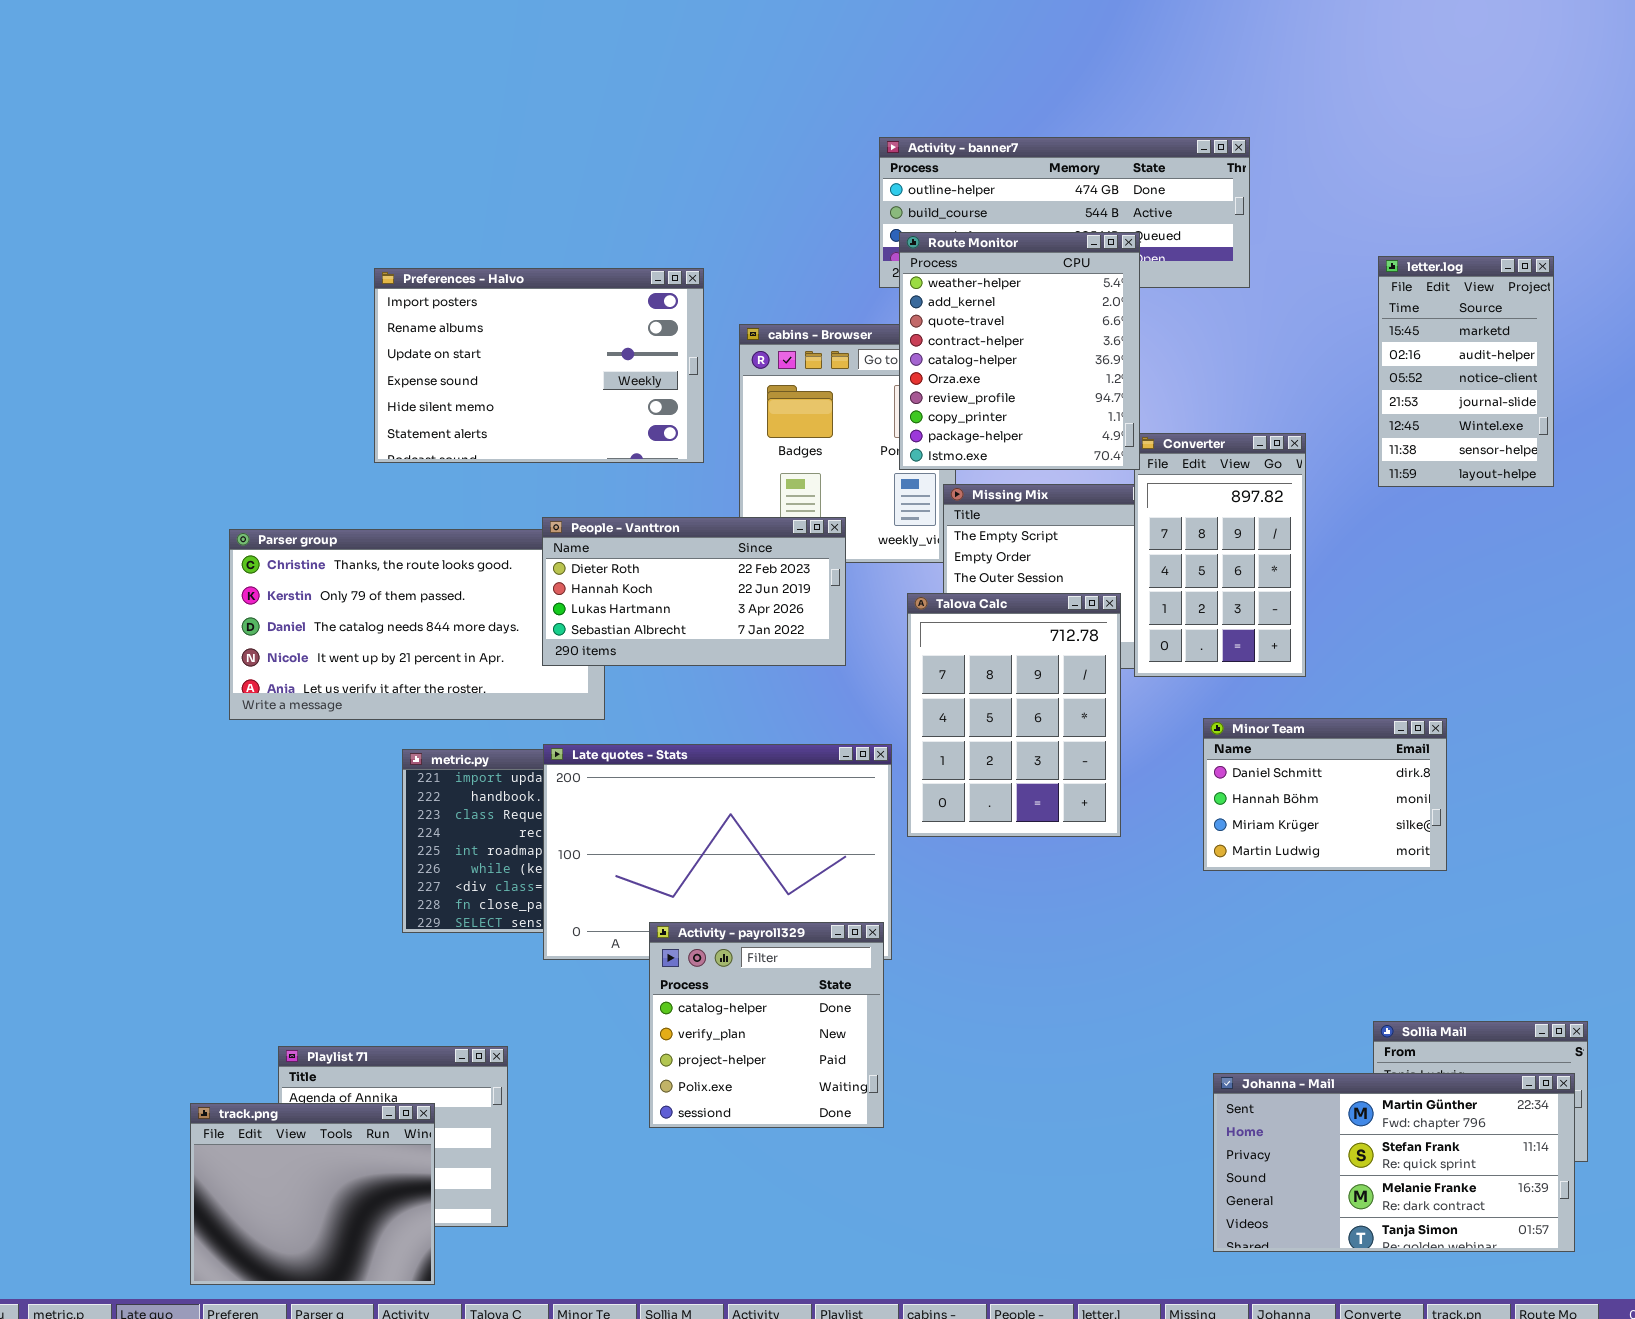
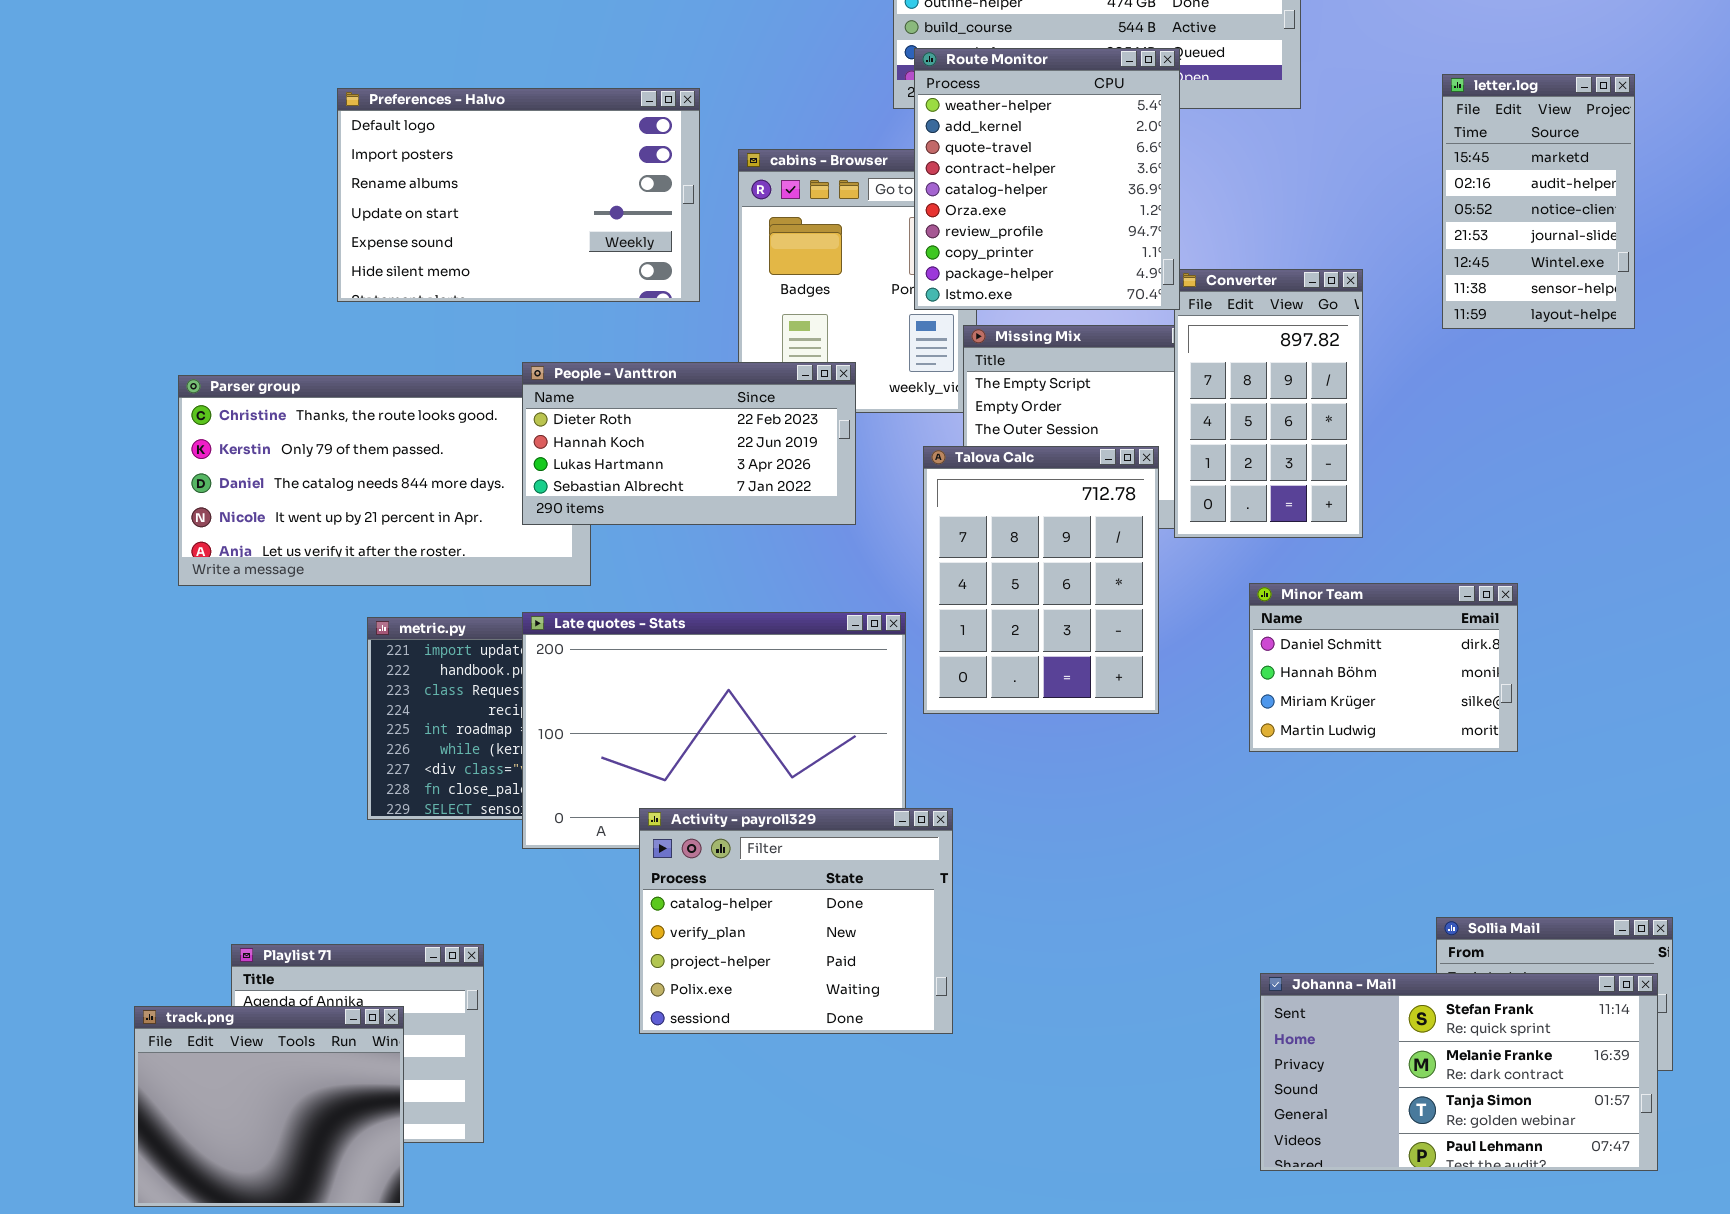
Preferences - Halvo: [374,268,704,463] -> [337,88,700,302], scrolled up 1 row
Activity - payroll329: [649,922,884,1128] -> [639,808,953,1034], resized
Johanna - Mail: [1213,1073,1575,1252] -> [1260,973,1658,1171], scrolled down 1 row

